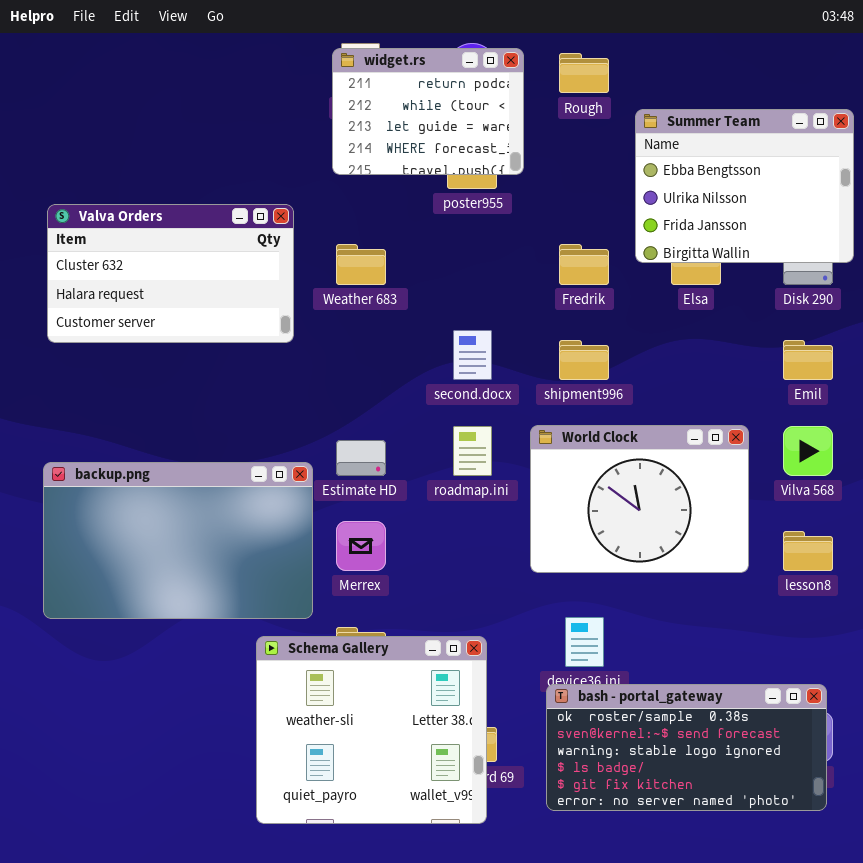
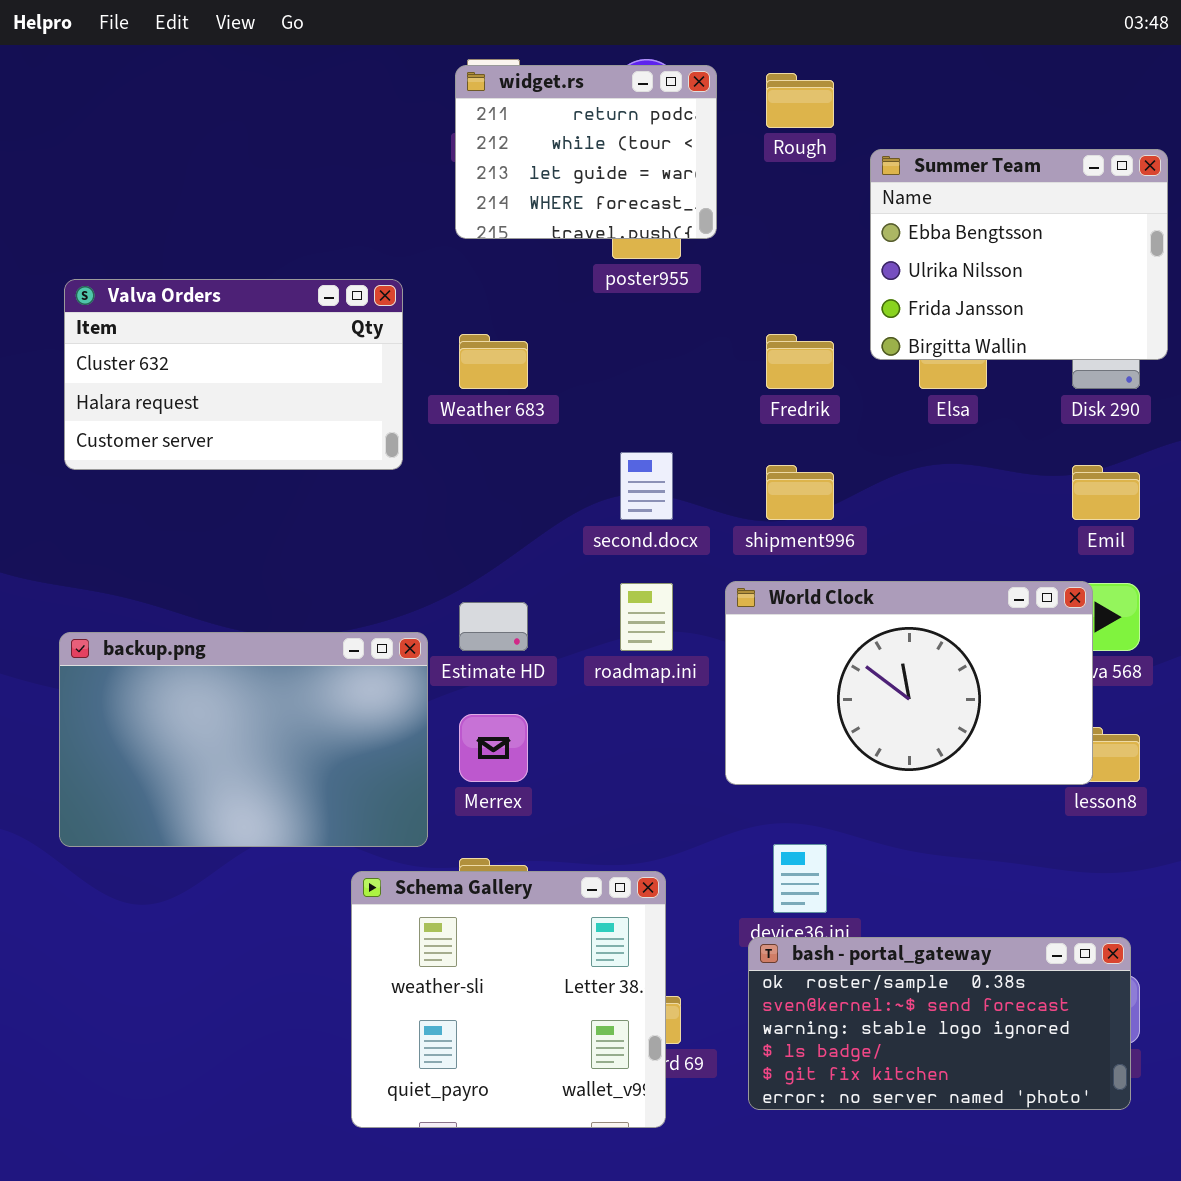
World Clock: [530,425,749,573] -> [725,581,1093,785], resized

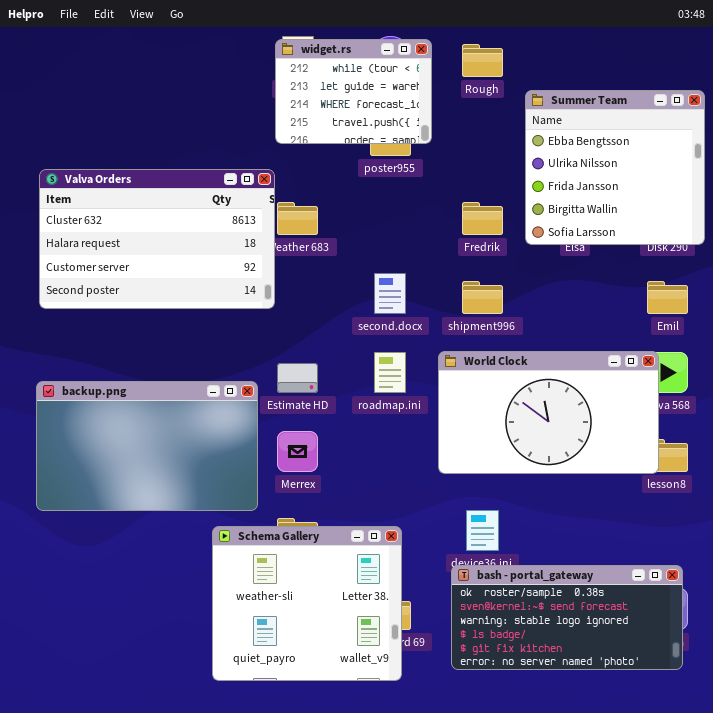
widget.rs: [455,65,717,239] -> [275,39,432,144], scrolled down 1 row
Summer Team: [870,149,1168,360] -> [525,90,705,245], resized
Valva Orders: [64,279,403,470] -> [39,169,275,309], resized

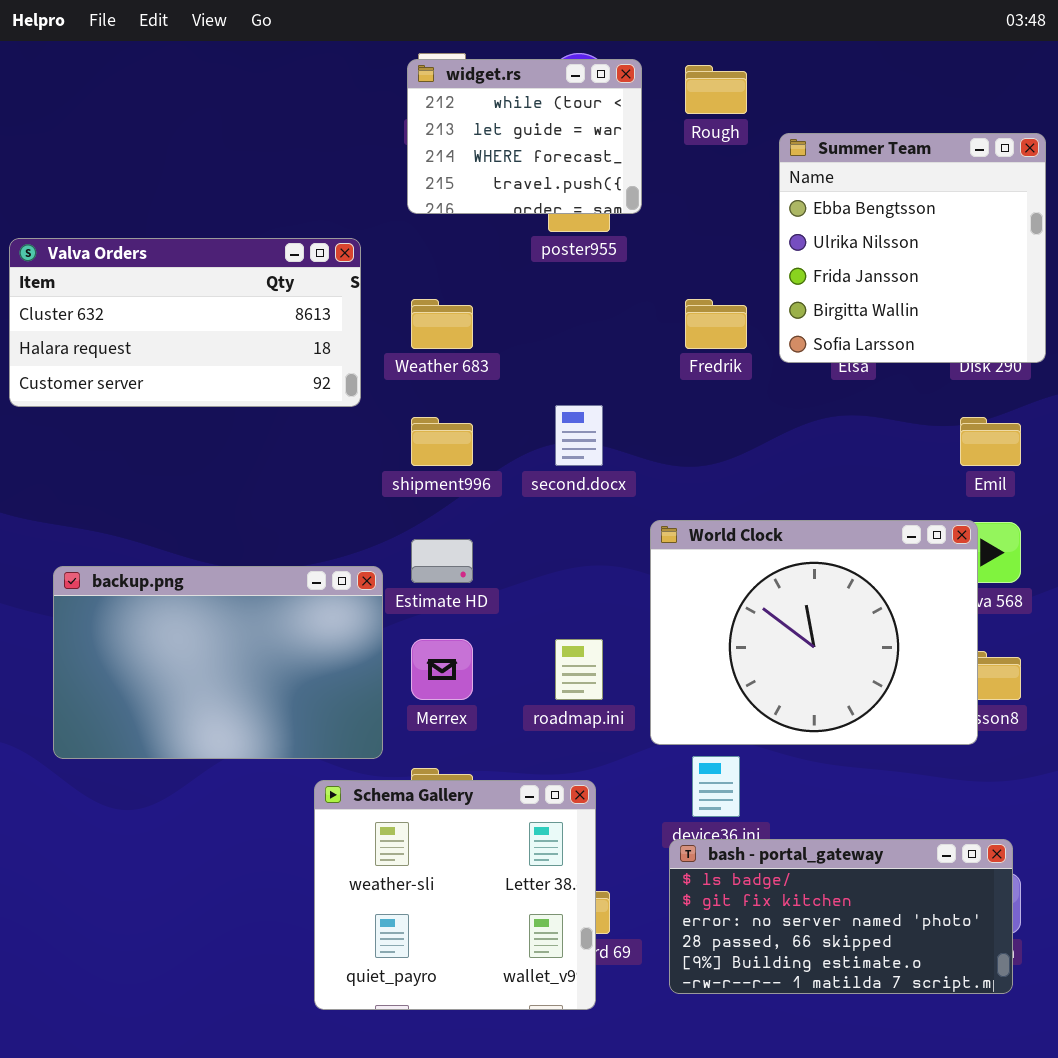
Valva Orders: [39,169,275,309] -> [9,238,361,407], moved, resized
shipment996: [462,281,503,314] -> [411,417,473,466], moved
World Clock: [438,351,659,474] -> [650,520,978,745], resized
roadmap.ini: [374,352,406,393] -> [555,639,603,700], moved
bash - portal_gateway: [451,565,683,670] -> [669,839,1013,994], scrolled down 3 rows

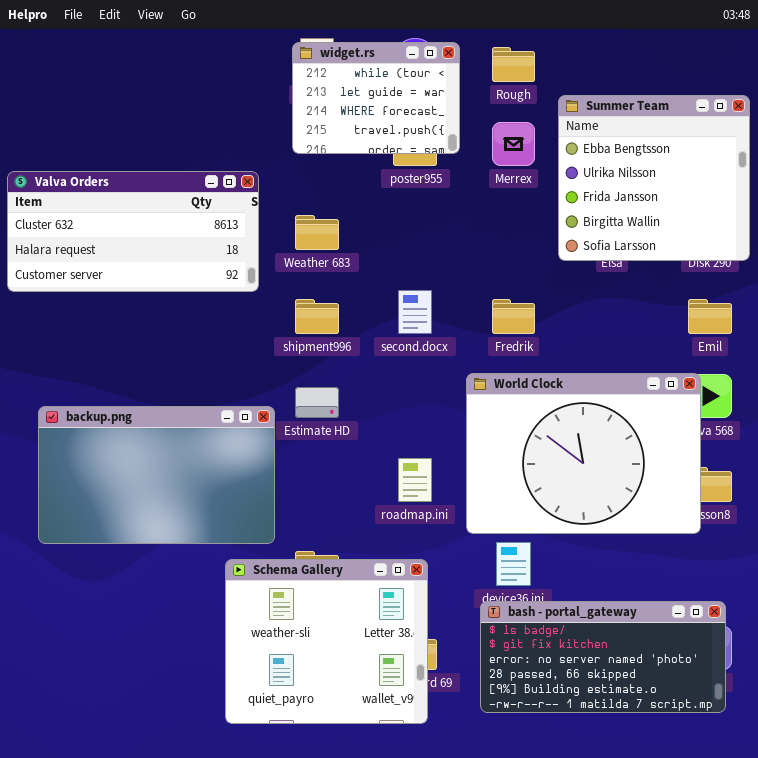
Fredrik: [685,299,747,349] -> [492,299,535,334], moved
Merrex: [411,639,473,700] -> [492,122,535,166], moved

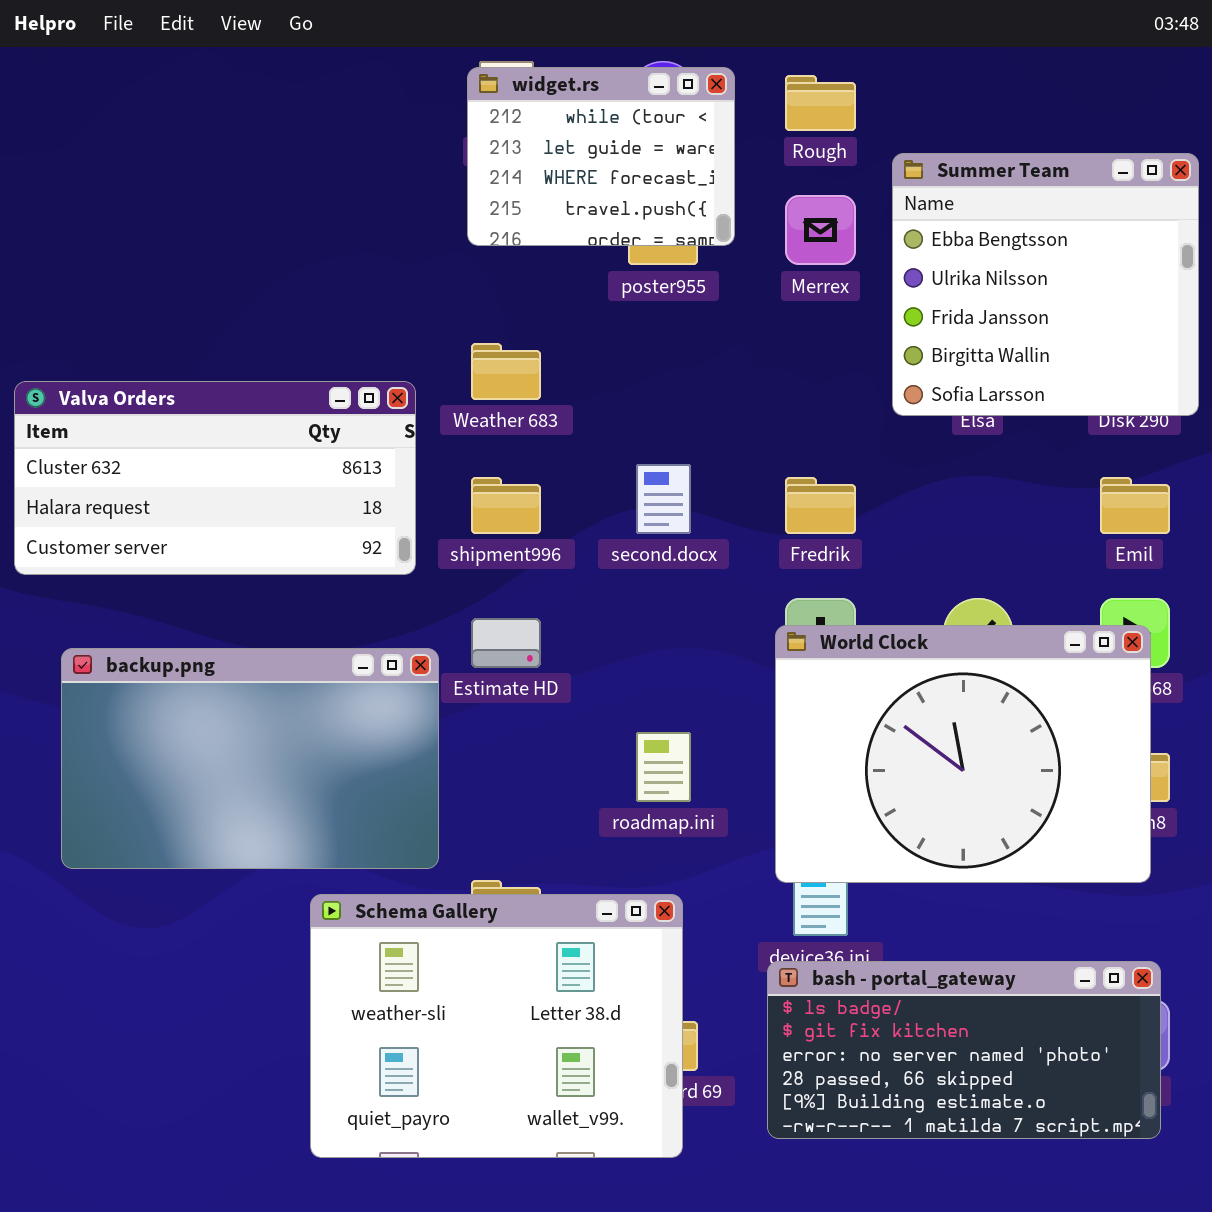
Valva Orders: [7,171,259,292] -> [14,381,416,575], moved
World Clock: [466,373,701,534] -> [775,625,1151,883], moved
Schema Gallery: [225,559,428,724] -> [310,894,683,1158], resized

